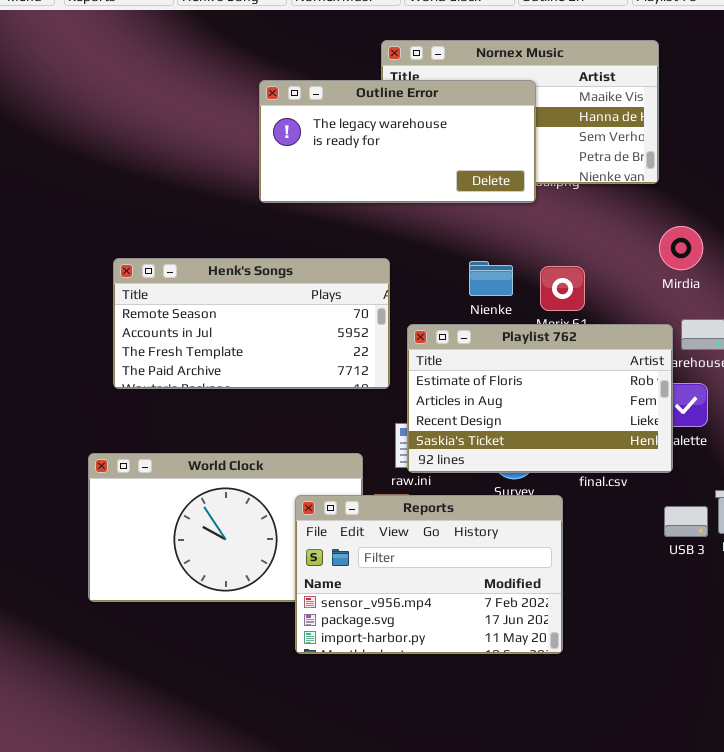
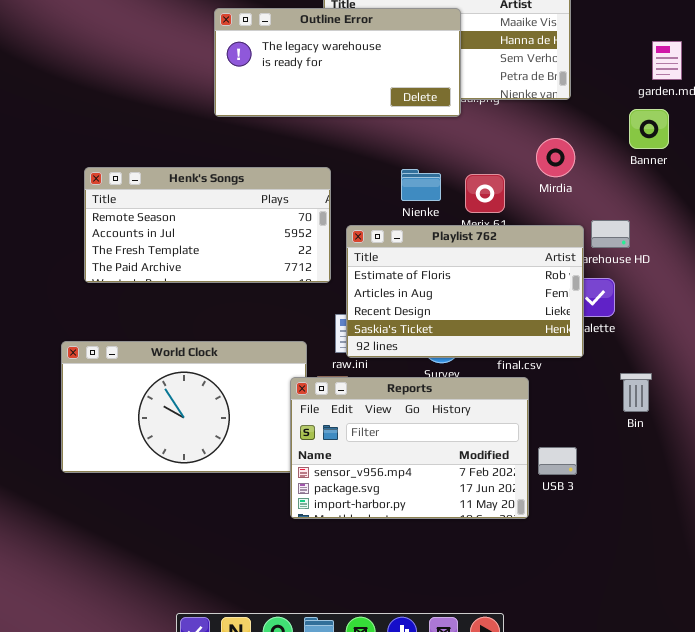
Mirdia: [659,226,703,270] -> [536,138,575,177], moved
Reports: [295,495,563,654] -> [290,377,529,519], moved
USB 3: [664,506,708,537] -> [538,447,577,475], moved

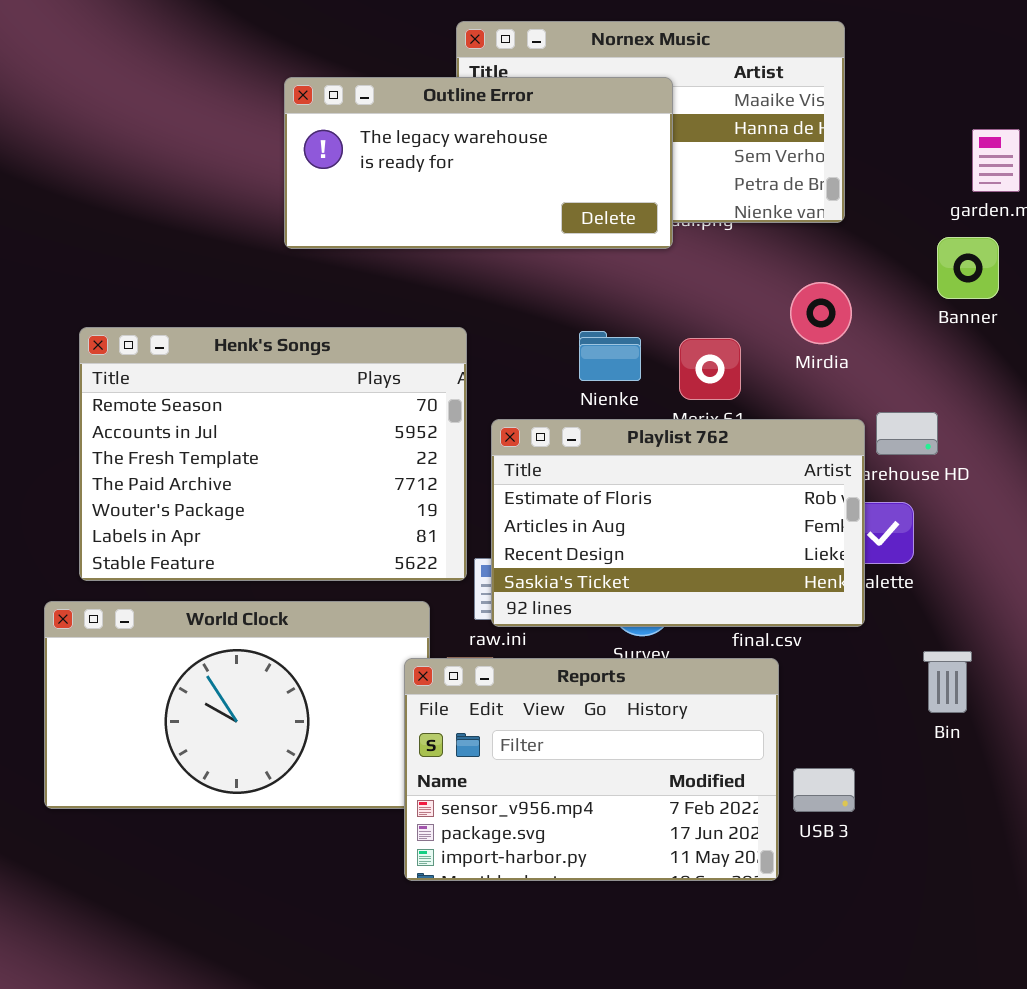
Henk's Songs: [84,167,331,283] -> [79,327,467,581], resized

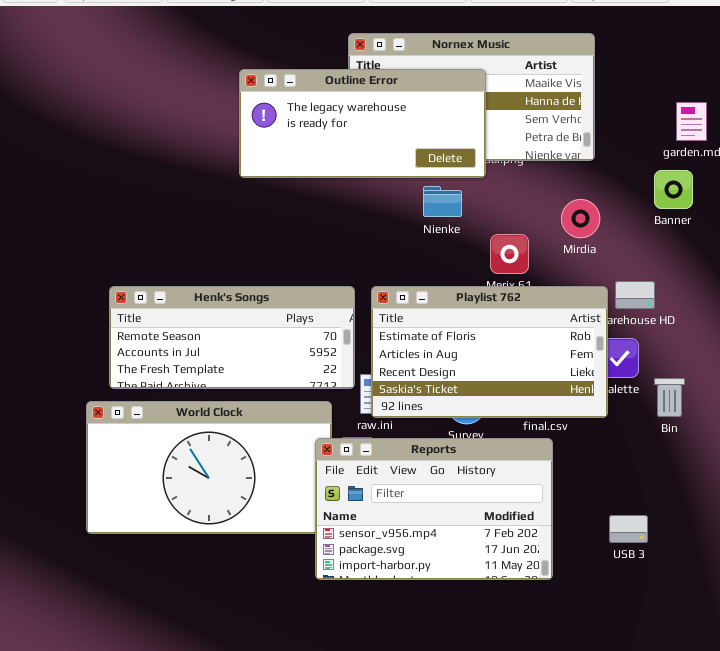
Henk's Songs: [79,327,467,581] -> [109,286,355,389], resized
Nienke: [579,331,641,381] -> [423,186,462,217], moved
Bin: [923,651,972,713] -> [654,378,685,417], moved
USB 3: [793,768,855,812] -> [609,515,648,543], moved

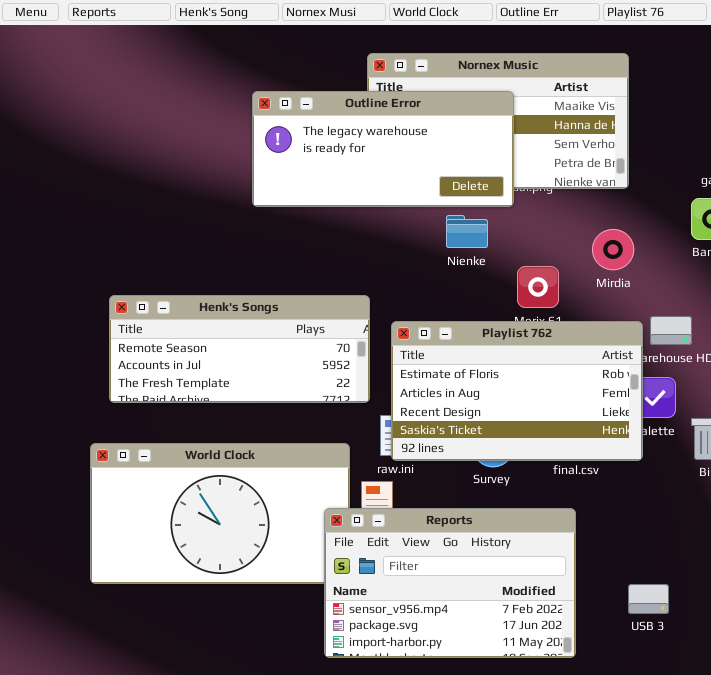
Henk's Songs: [109,286,355,389] -> [109,295,370,403], moved
Reports: [315,438,553,580] -> [324,508,576,658], moved
USB 3: [609,515,648,543] -> [628,584,669,614], moved

